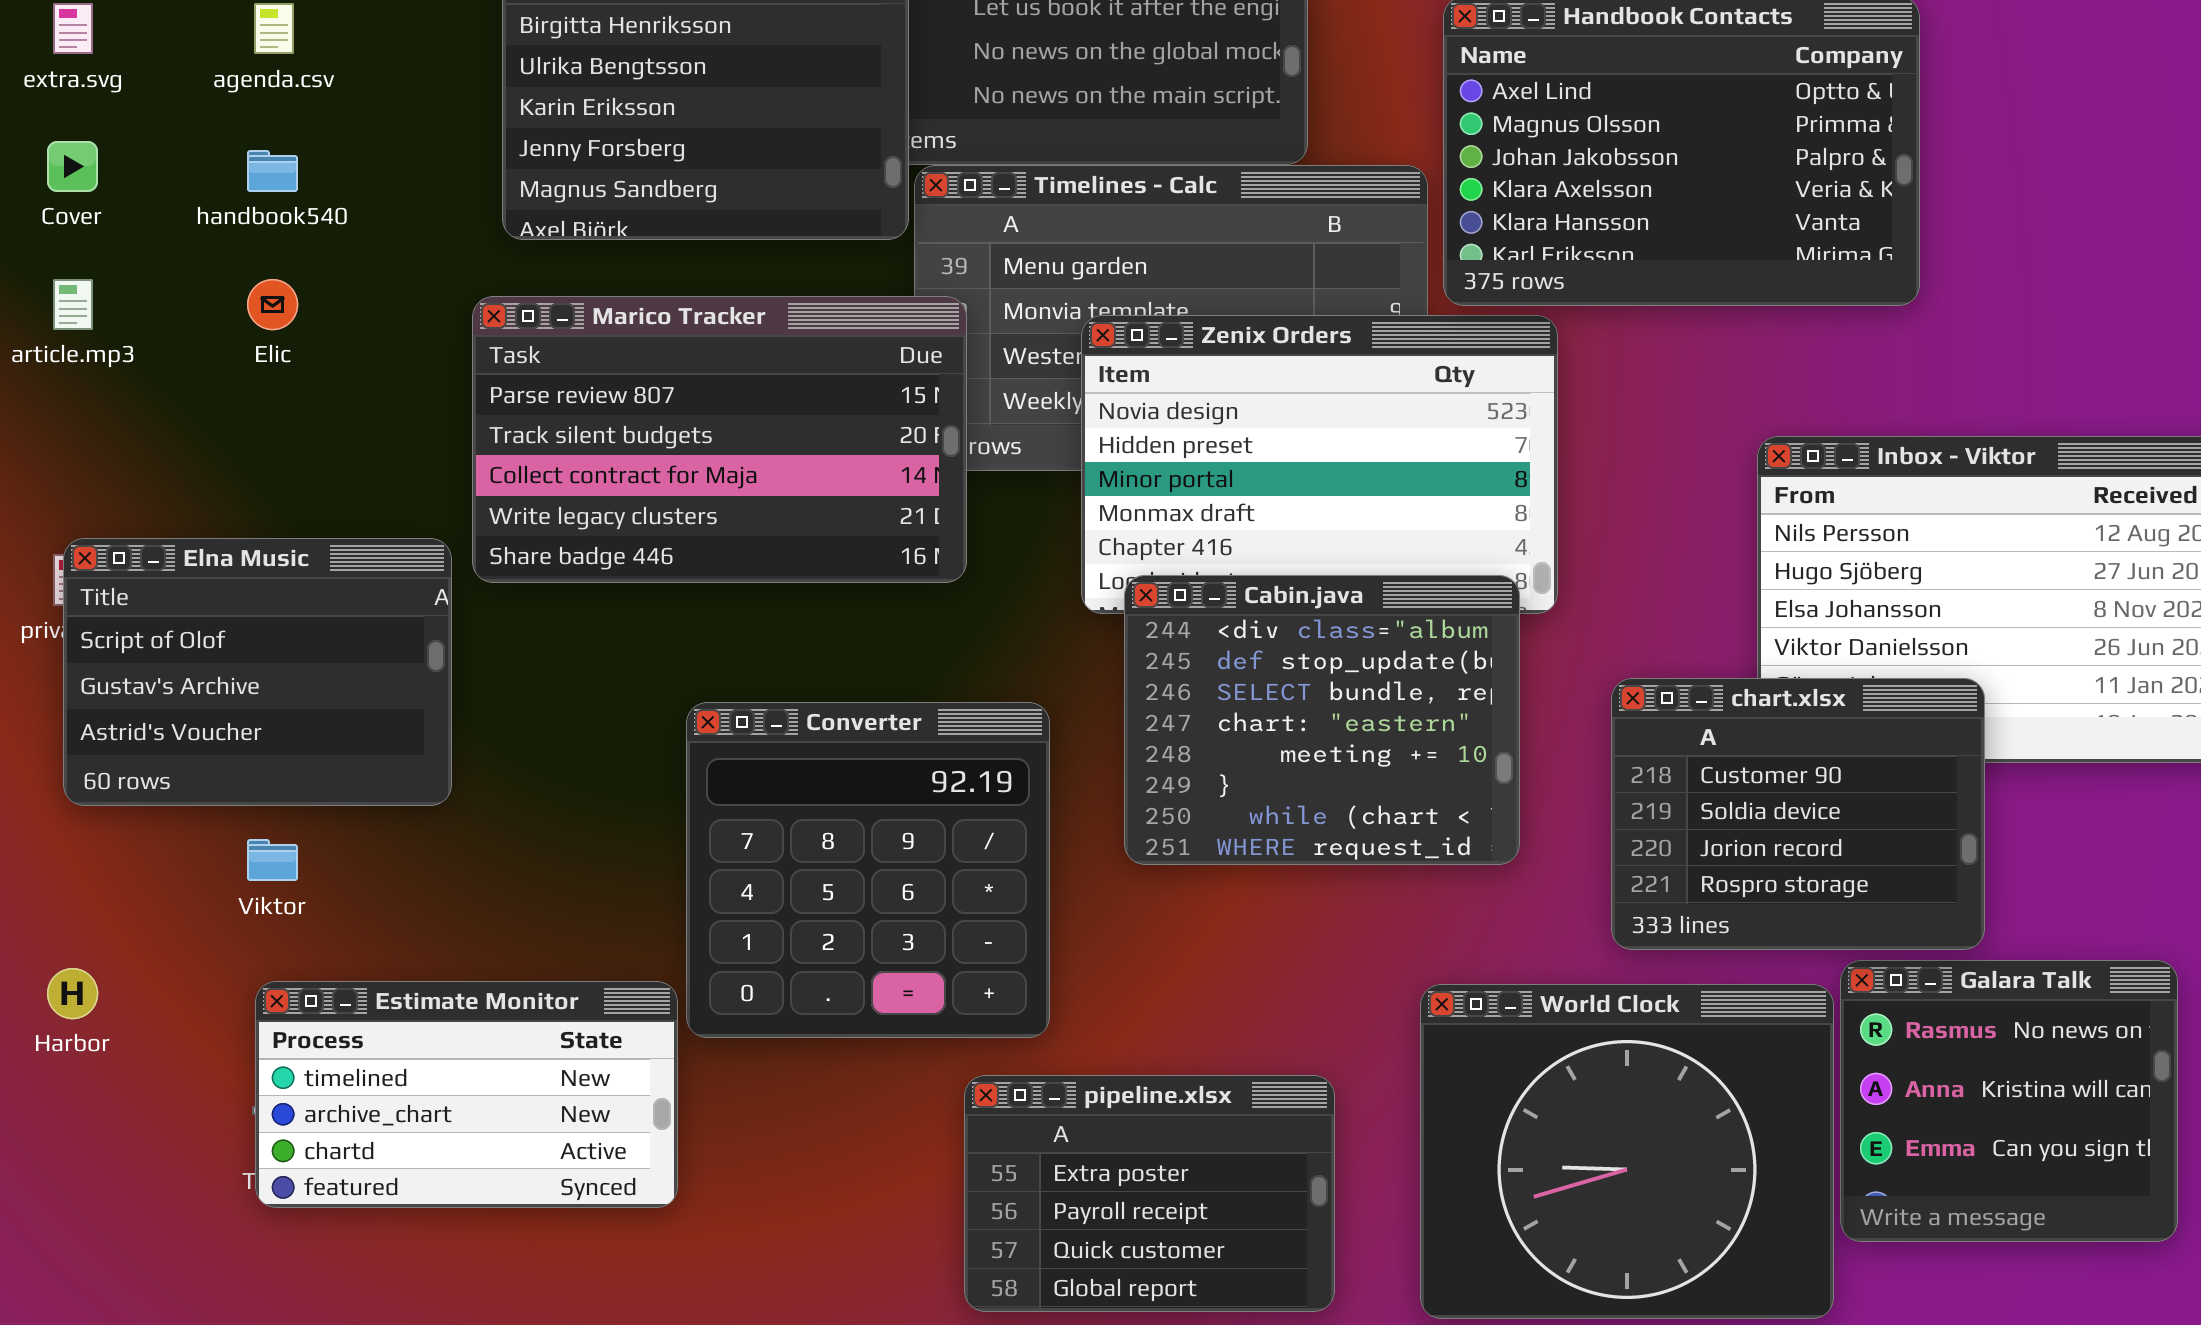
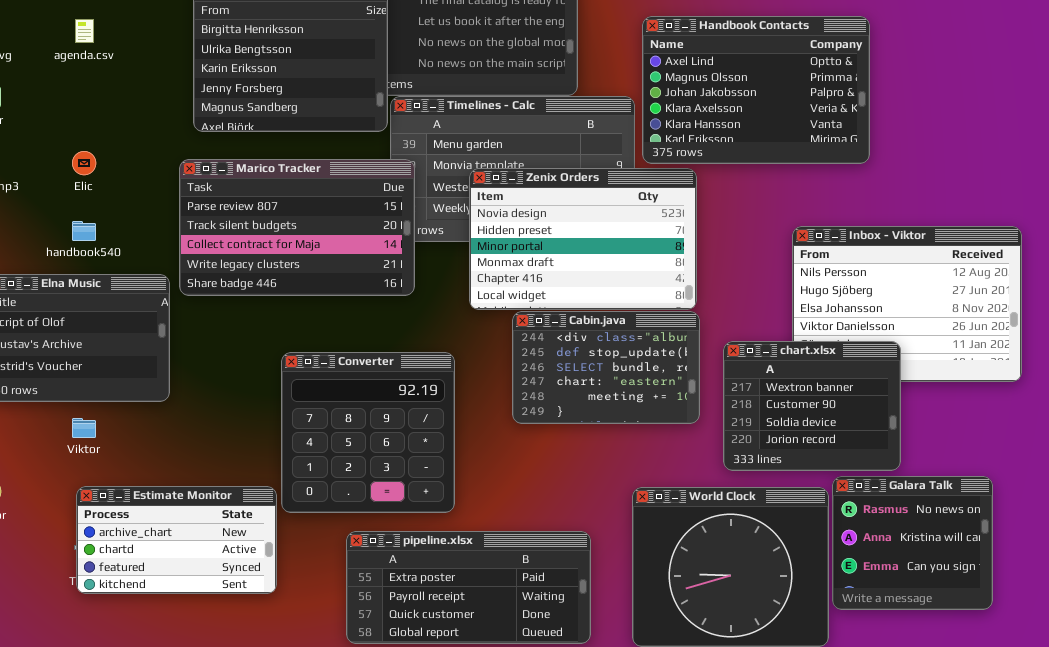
handbook540: [247,150,298,192] -> [72,221,96,241], moved
Cabin.java: [1124,575,1520,865] -> [512,311,700,424], moved, resized
chart.xlsx: [1611,678,1985,950] -> [723,341,901,471], scrolled up 1 row
Estimate Monitor: [255,981,678,1208] -> [76,486,277,594], scrolled down 1 row
pipeline.xlsx: [964,1075,1335,1312] -> [346,531,591,644], resized

